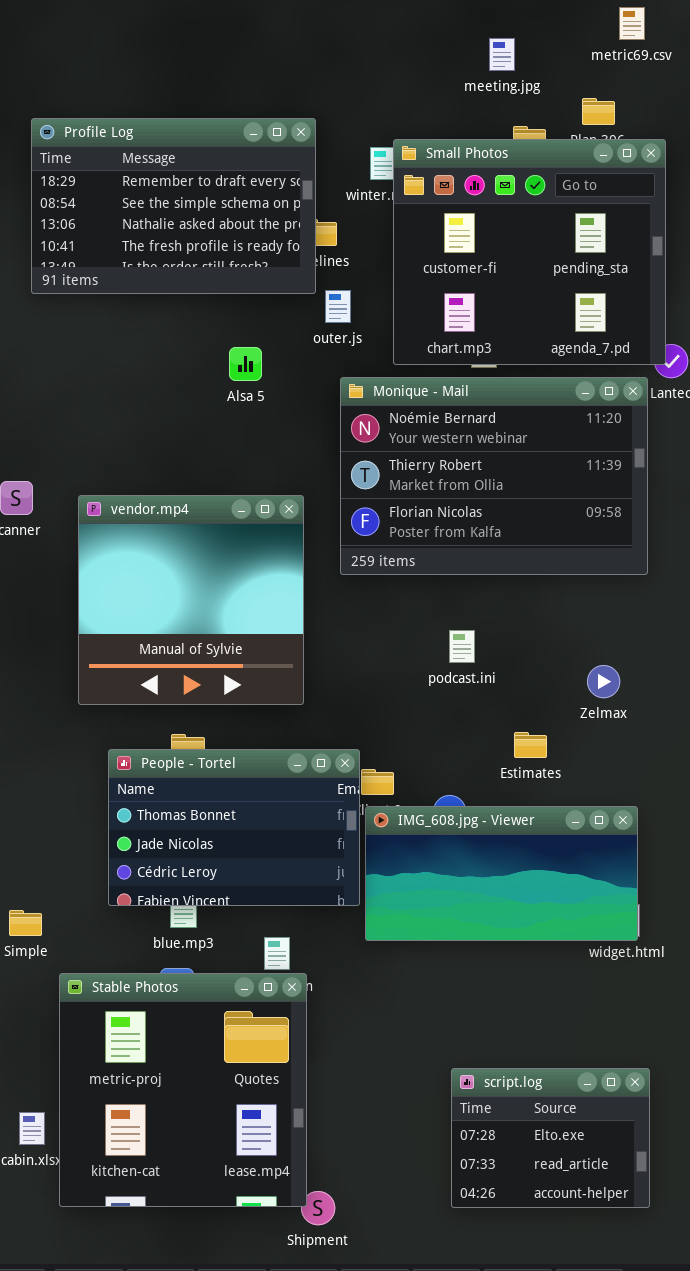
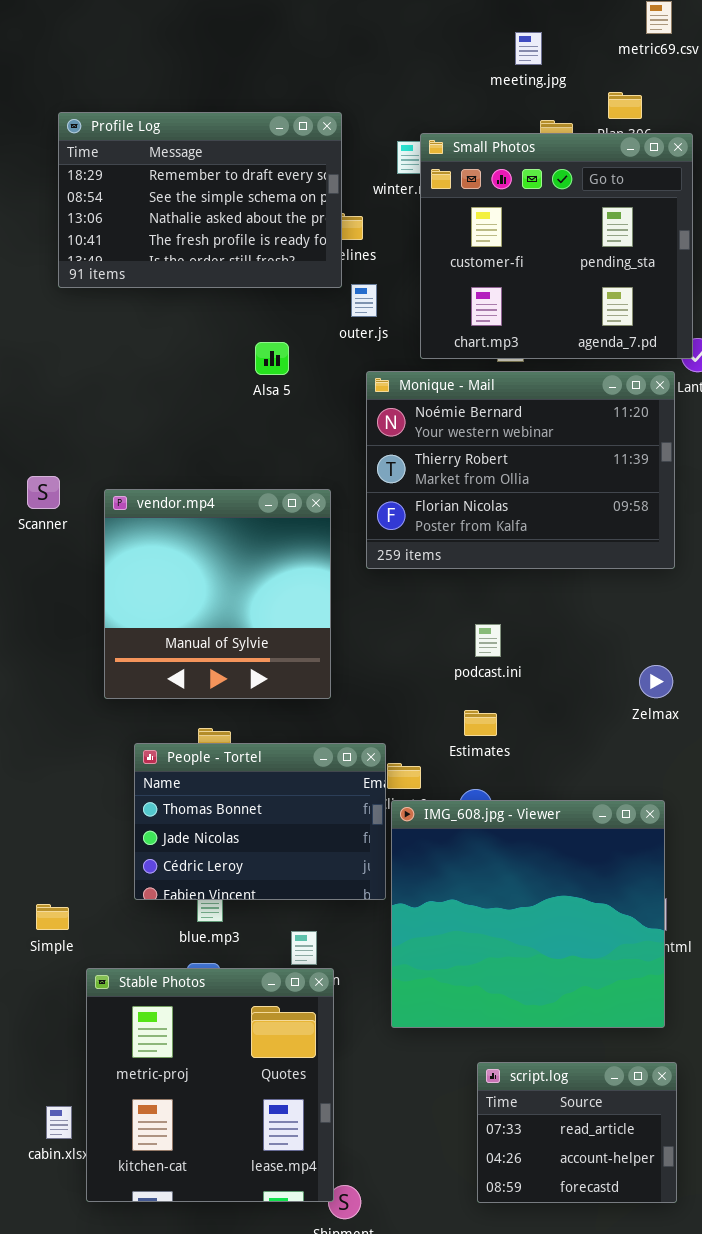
Zelmax: [587,665,620,698] -> [639,665,673,698], moved
Estimates: [514,732,547,758] -> [464,710,497,736], moved
IMG_608.jpg - Viewer: [365,806,638,941] -> [391,800,665,1028], resized
script.log: [451,1068,650,1208] -> [477,1062,677,1203], scrolled down 1 row

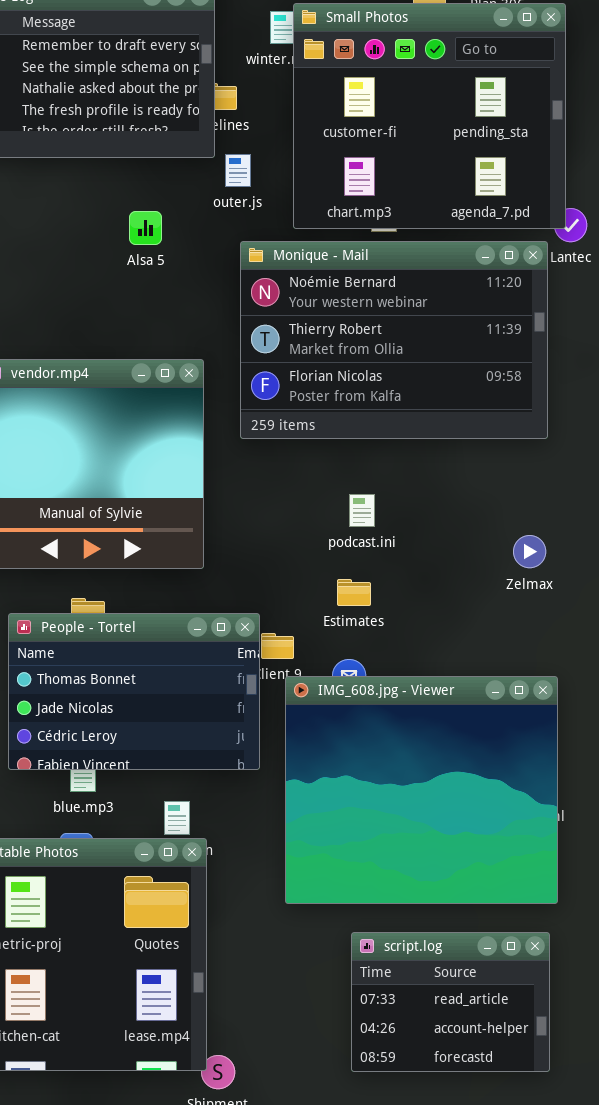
IMG_608.jpg - Viewer: [391,800,665,1028] -> [285,676,558,904], moved

